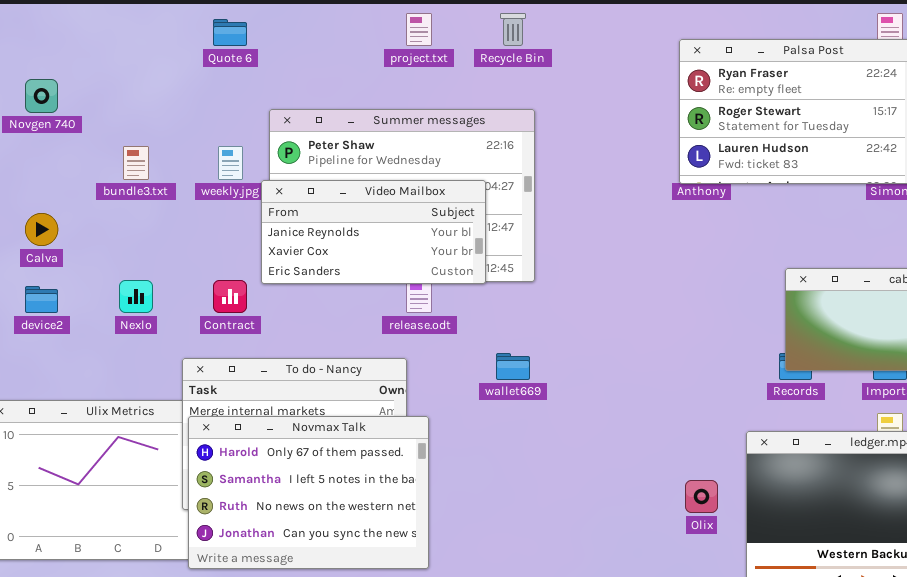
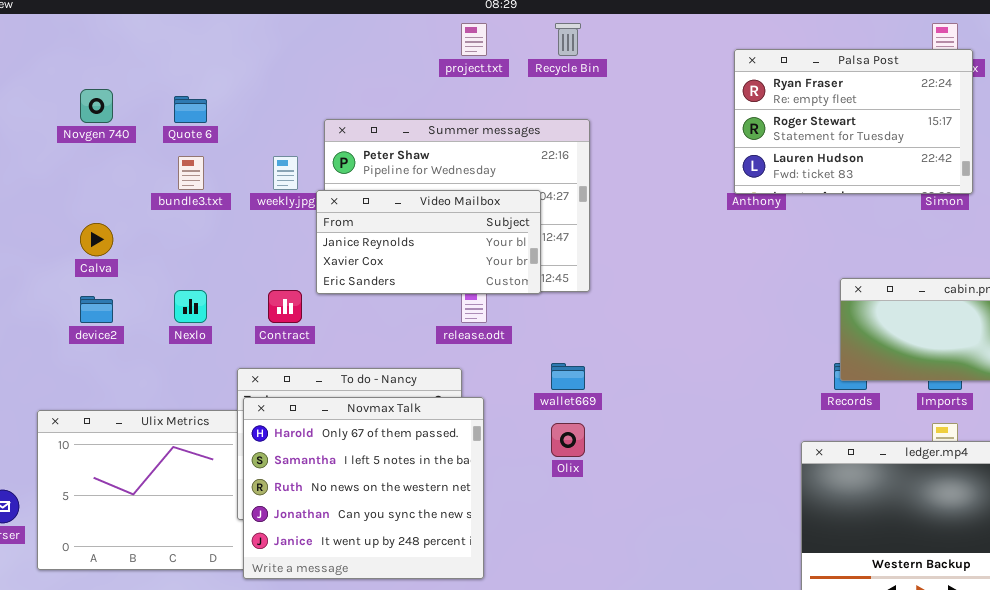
Quote 6: [213,19,247,46] -> [174,96,207,123], moved
Novmax Talk: [188,416,429,569] -> [243,397,484,579], resized
Olix: [685,480,718,513] -> [551,423,585,457], moved

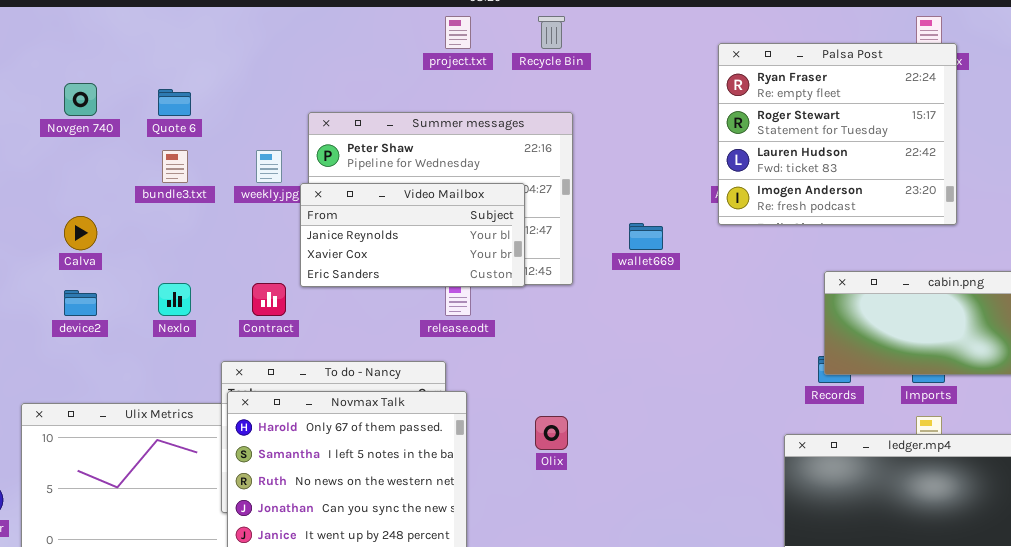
Palsa Post: [734,49,973,194] -> [718,43,957,225], resized
wallet669: [551,363,585,390] -> [629,223,663,250], moved

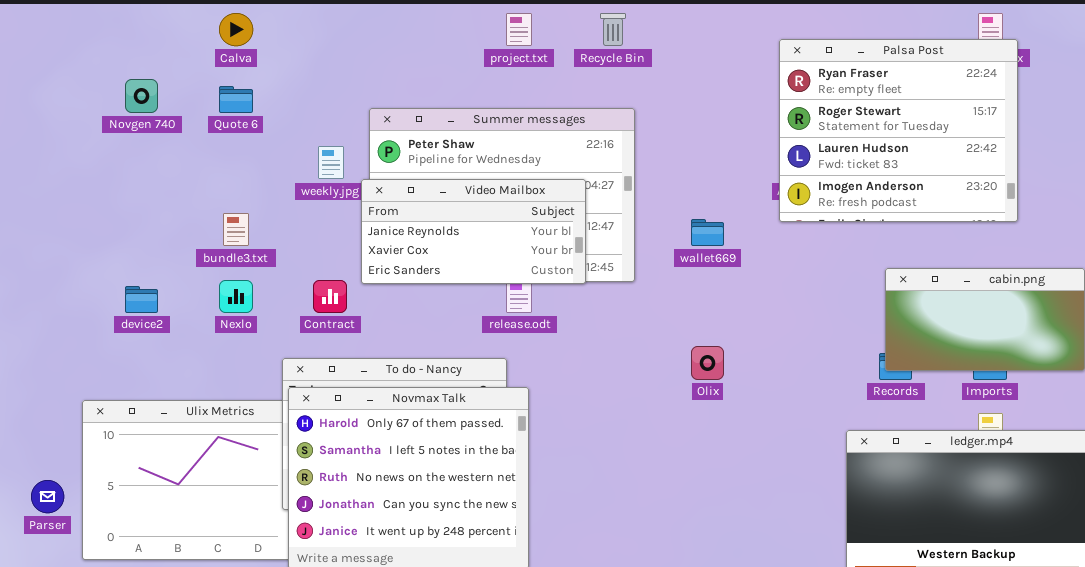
bundle3.txt: [162,150,188,183] -> [223,213,249,246], moved
Calva: [64,216,97,250] -> [219,13,253,46], moved
Olix: [535,416,568,450] -> [691,346,724,380], moved

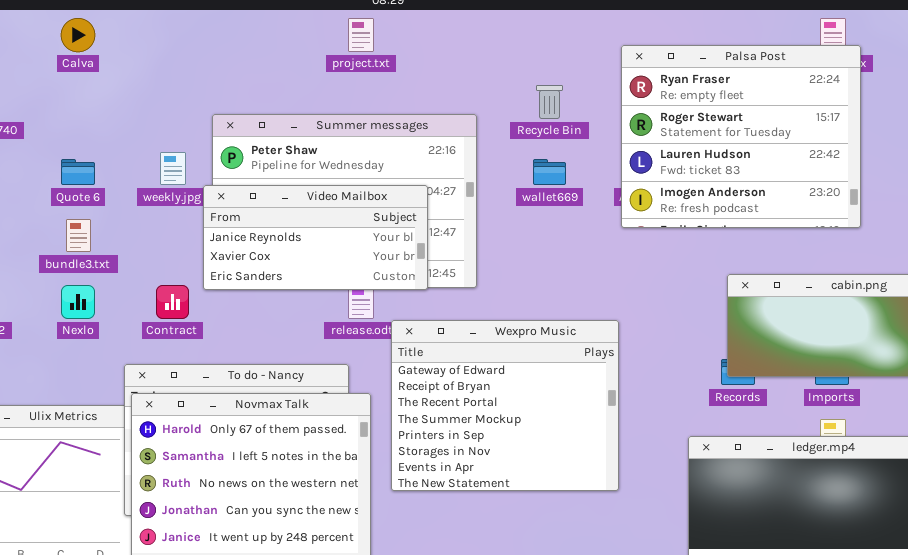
Recycle Bin: [600,13,626,46] -> [536,85,563,119], moved
Quote 6: [219,86,253,113] -> [61,159,95,185], moved
wallet669: [691,219,724,246] -> [533,159,566,185], moved
Wexpro Music: none -> [391,320,619,491], opened

